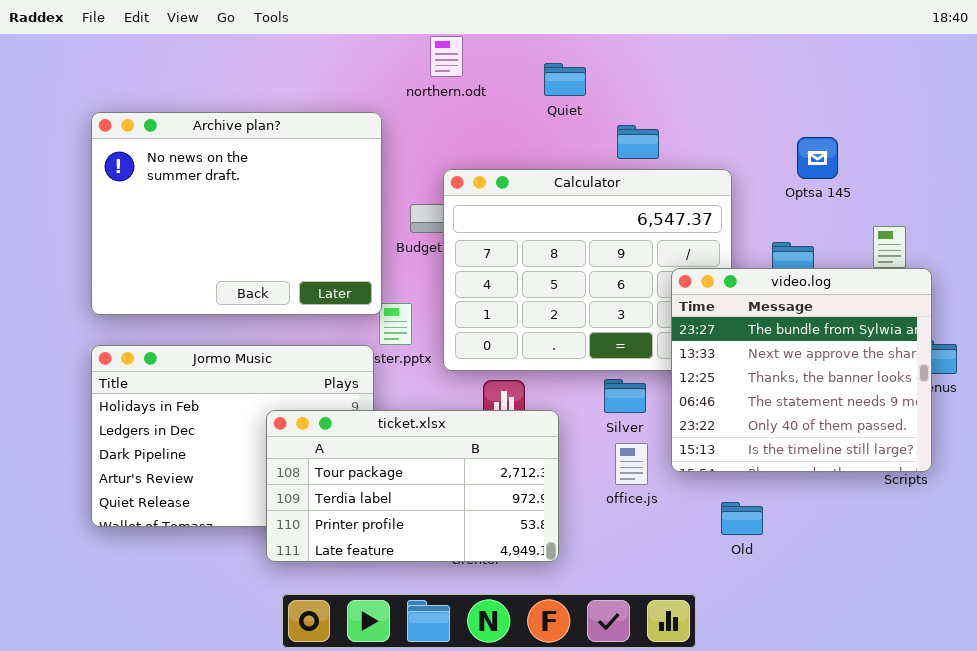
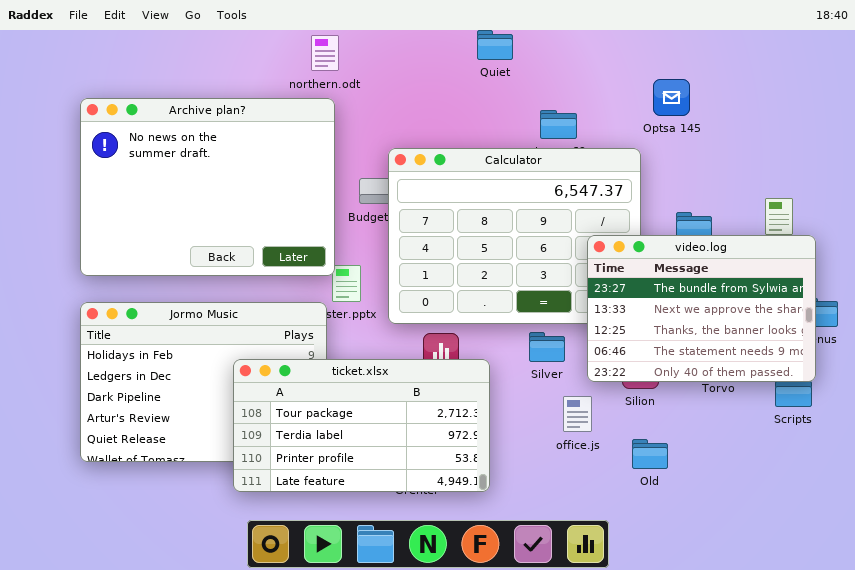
northern.odt: [430,36,463,77] -> [311,35,339,71], moved
Quiet: [544,63,586,96] -> [477,30,513,60], moved
Optsa 145: [797,137,838,179] -> [653,79,690,116], moved
video.log: [671,268,932,472] -> [587,235,816,382], resized
office.js: [615,443,648,485] -> [563,396,592,432], moved

